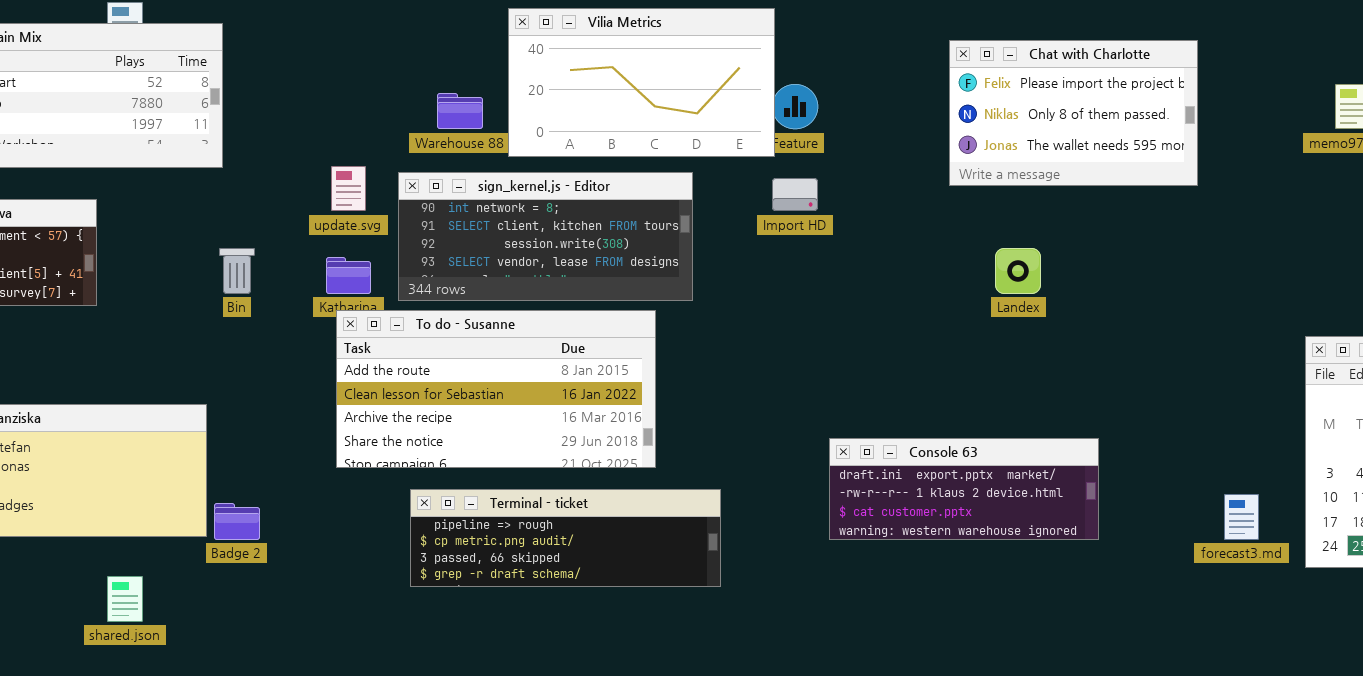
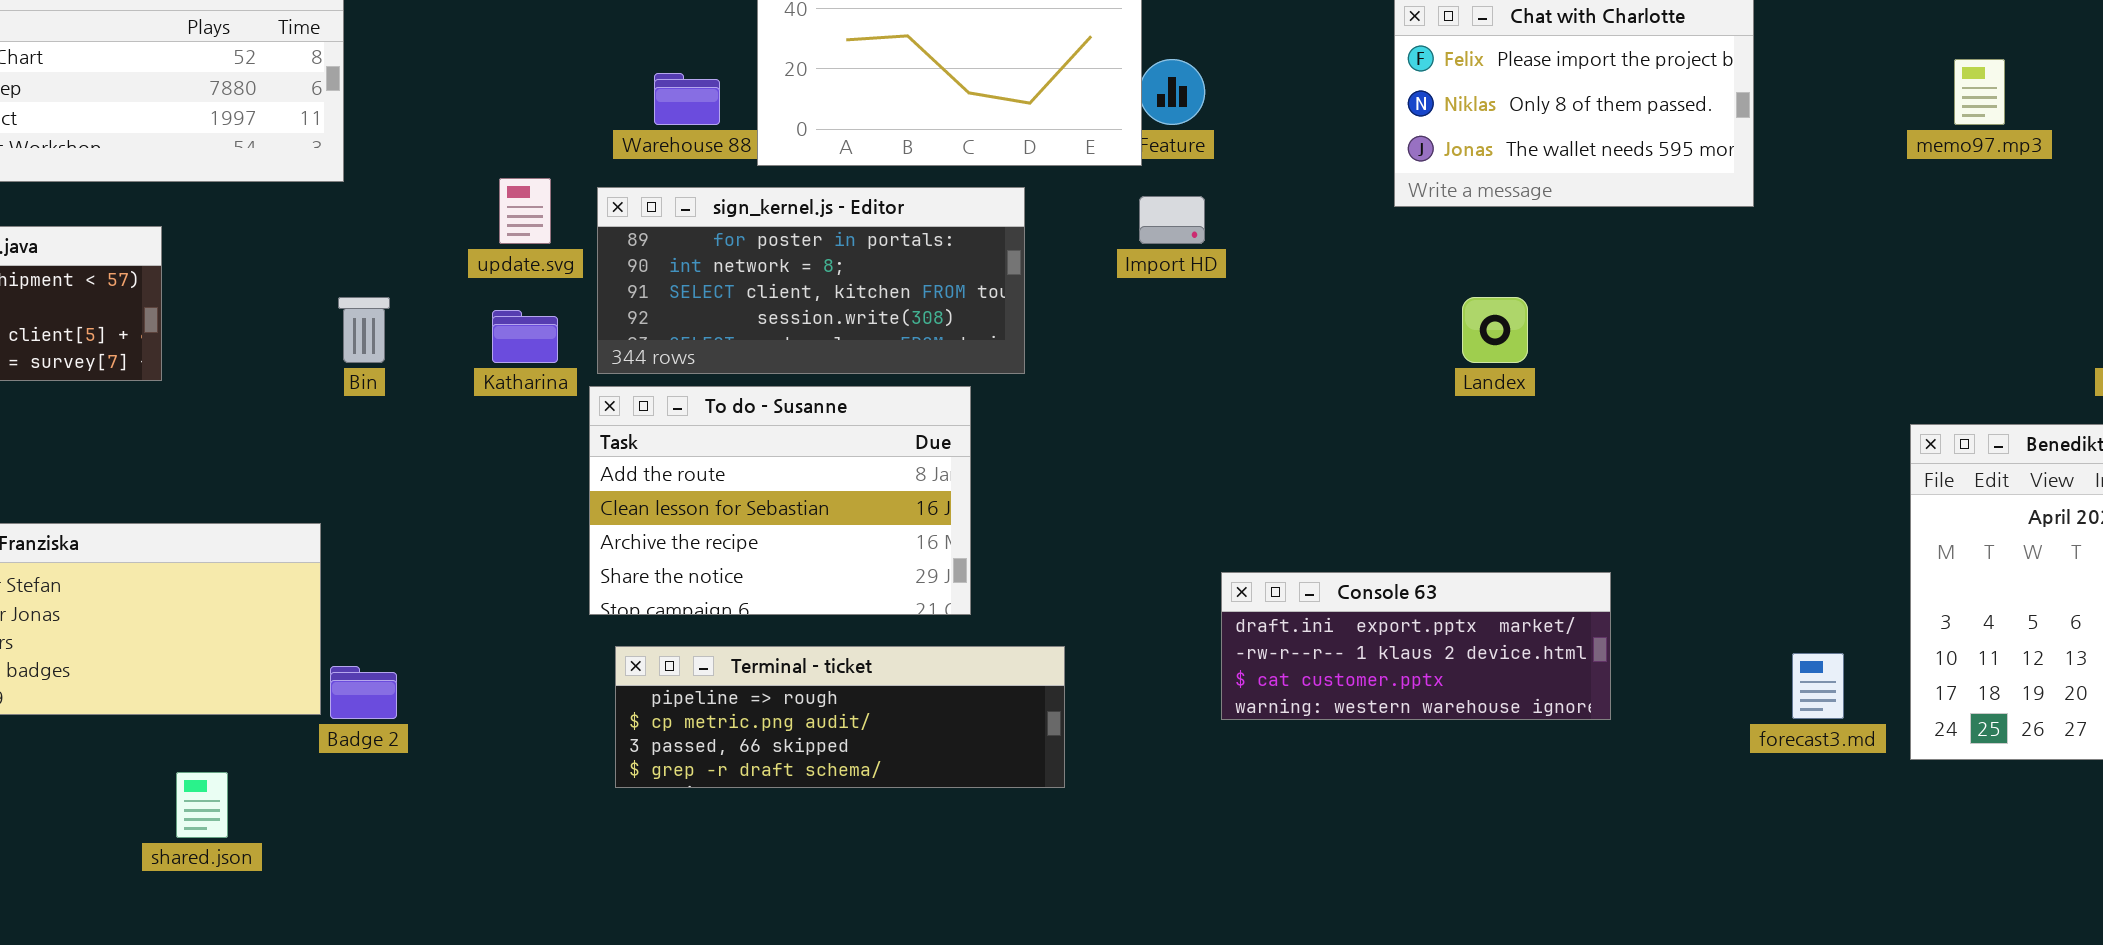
sign_kernel.js - Editor: [398,172,693,301] -> [597,187,1025,374], scrolled up 1 row
To do - Susanne: [336,310,656,468] -> [589,386,971,615], resized

